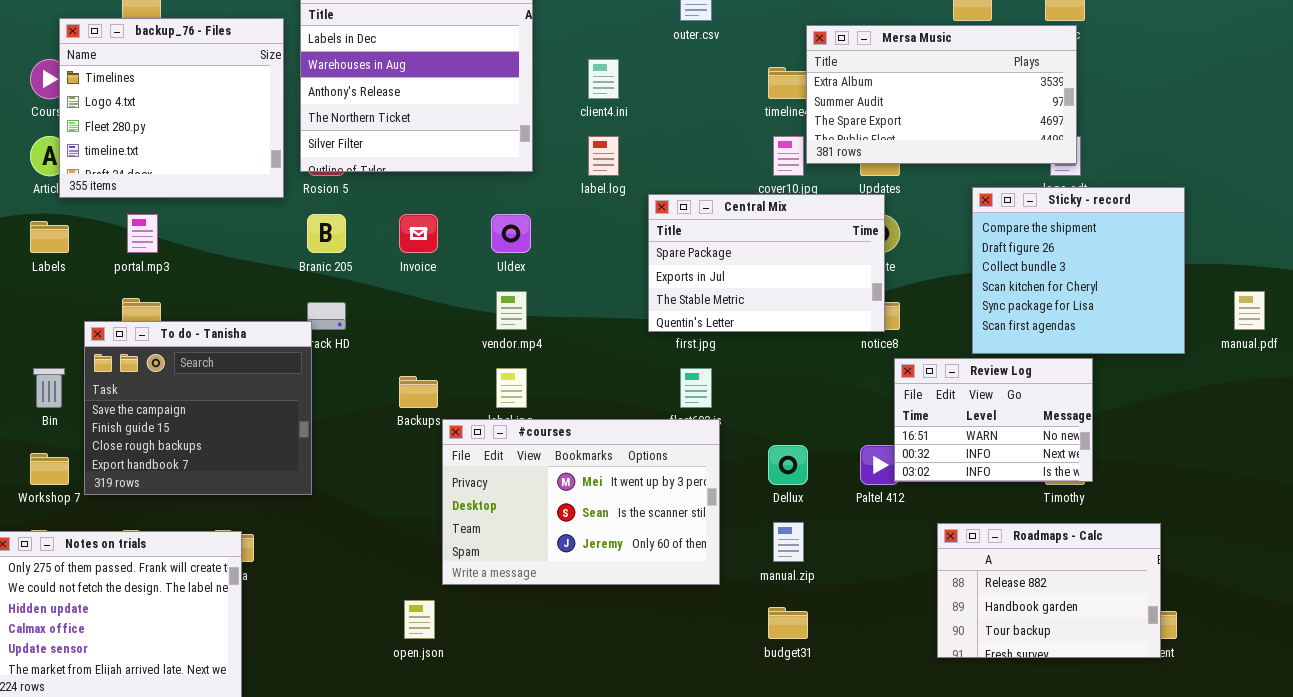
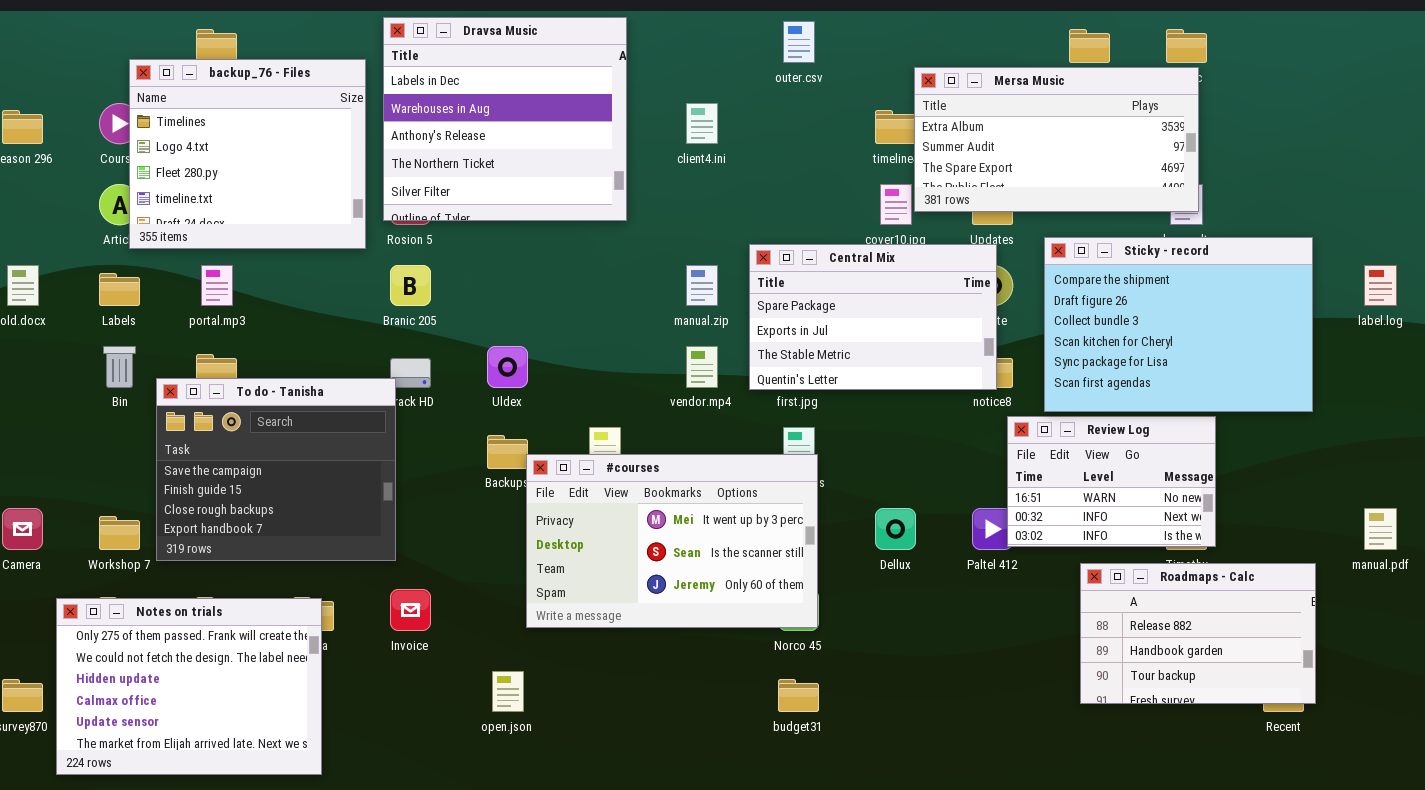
label.log: [588,136,619,176] -> [1364,265,1397,306], moved
Sticky - record: [972,187,1185,354] -> [1044,237,1313,412], resized
Invoice: [399,214,438,253] -> [390,589,431,631], moved
Uldex: [491,214,531,253] -> [487,346,528,388], moved
vendor.mp4: [496,291,527,330] -> [686,346,718,388], moved
manual.pdf: [1234,291,1265,330] -> [1364,508,1397,550], moved
Bin: [33,368,65,408] -> [103,346,136,388], moved
#courses: [442,419,720,585] -> [526,454,818,628], moved
manual.zip: [773,522,804,562] -> [686,265,718,306], moved
Roadmaps - Calc: [937,523,1161,658] -> [1080,563,1316,704], moved
budget31: [768,607,808,639] -> [778,679,819,712], moved

